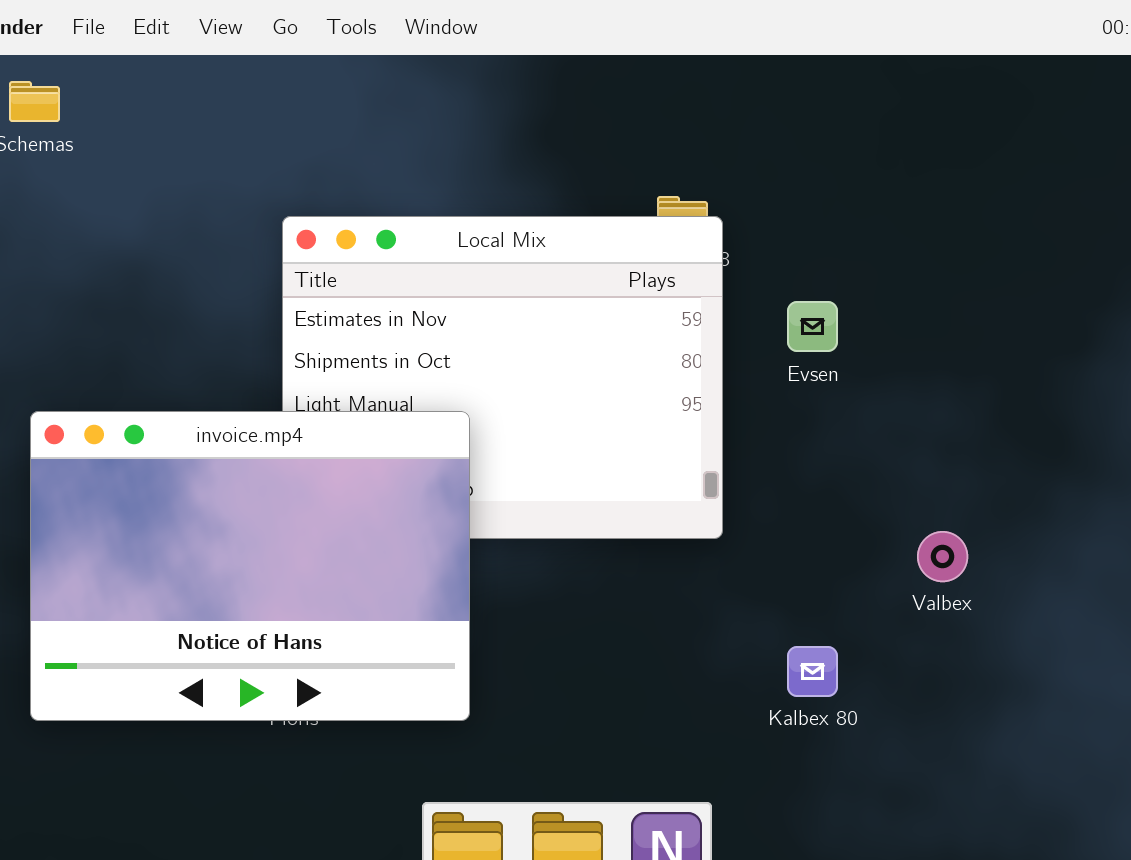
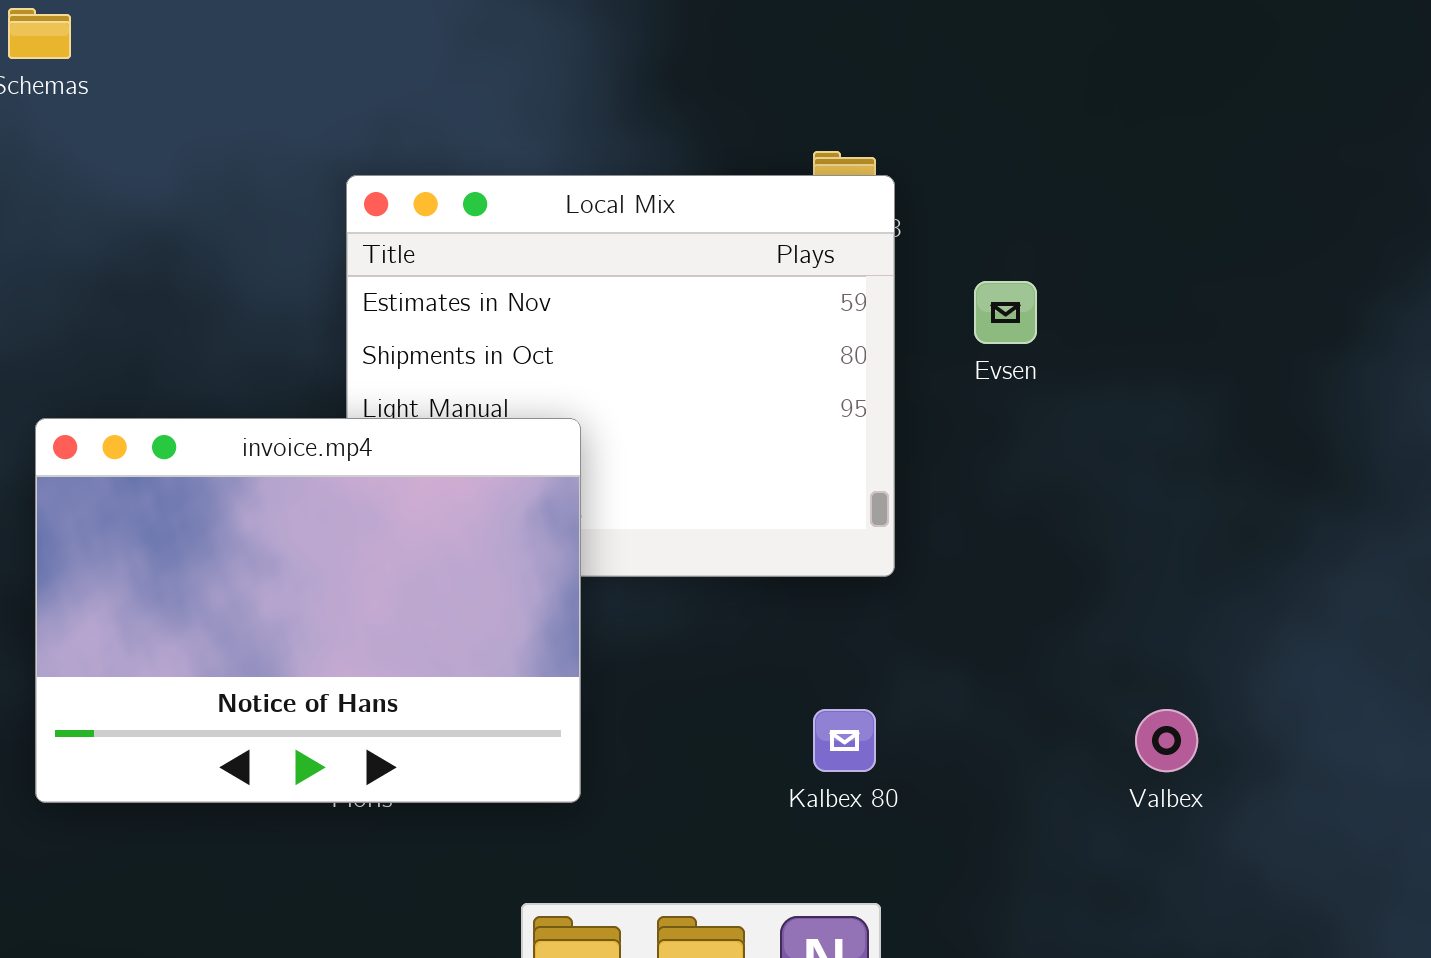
Valbex: [917,531,968,582] -> [1135,709,1198,772], moved
Kalbex 80: [787,646,838,697] -> [813,709,876,772], moved

